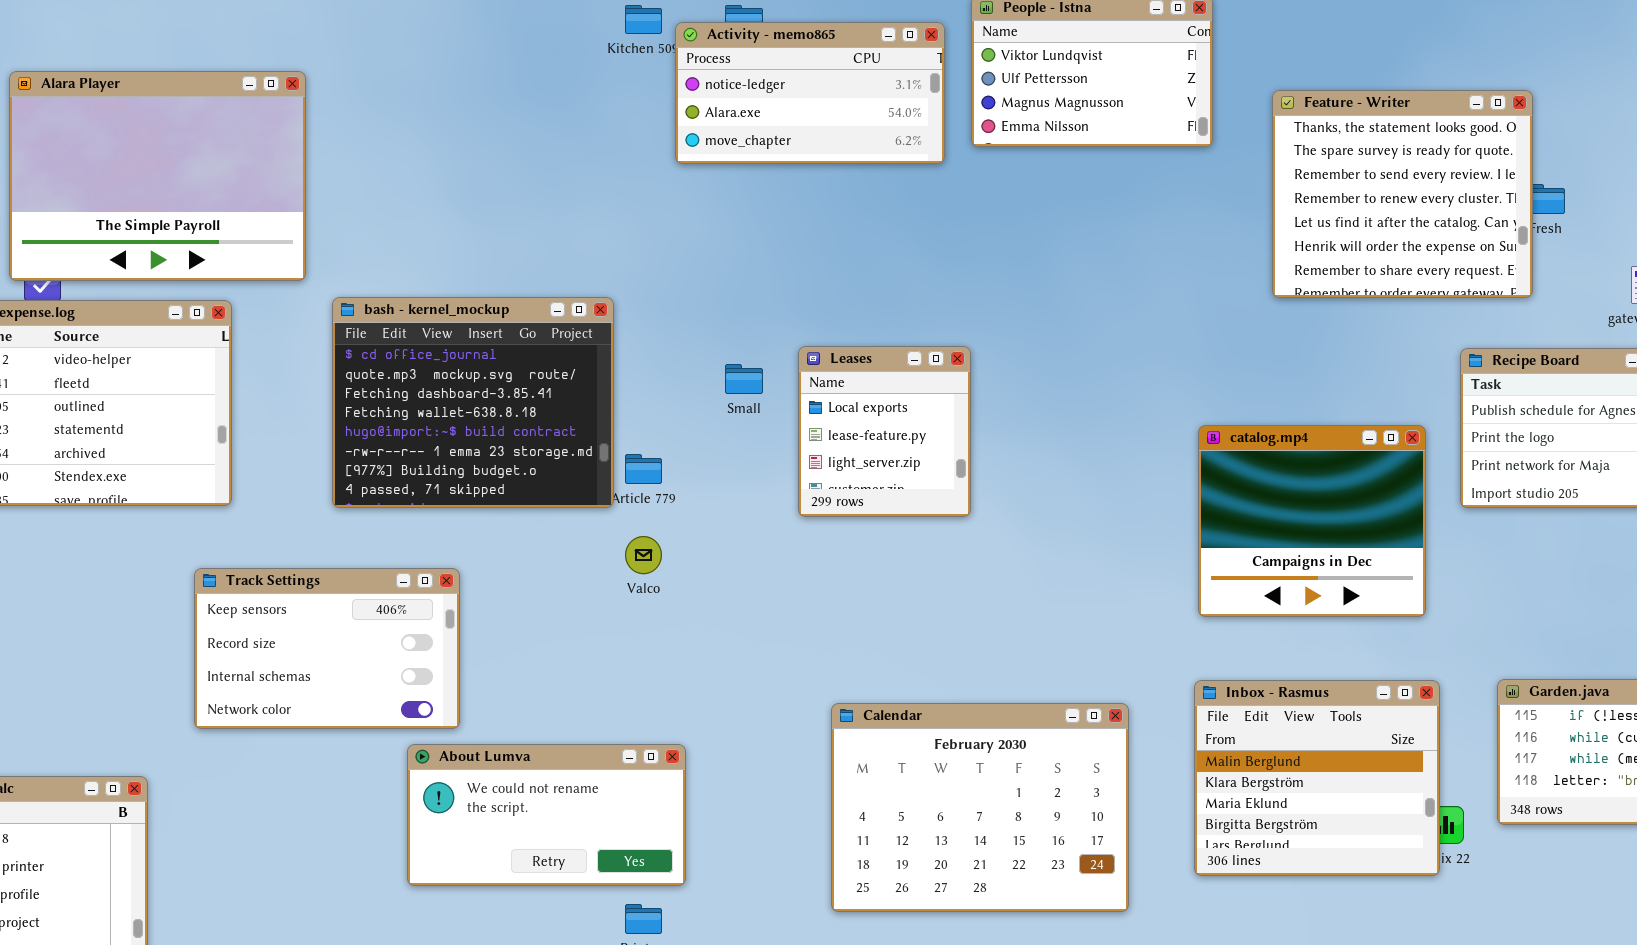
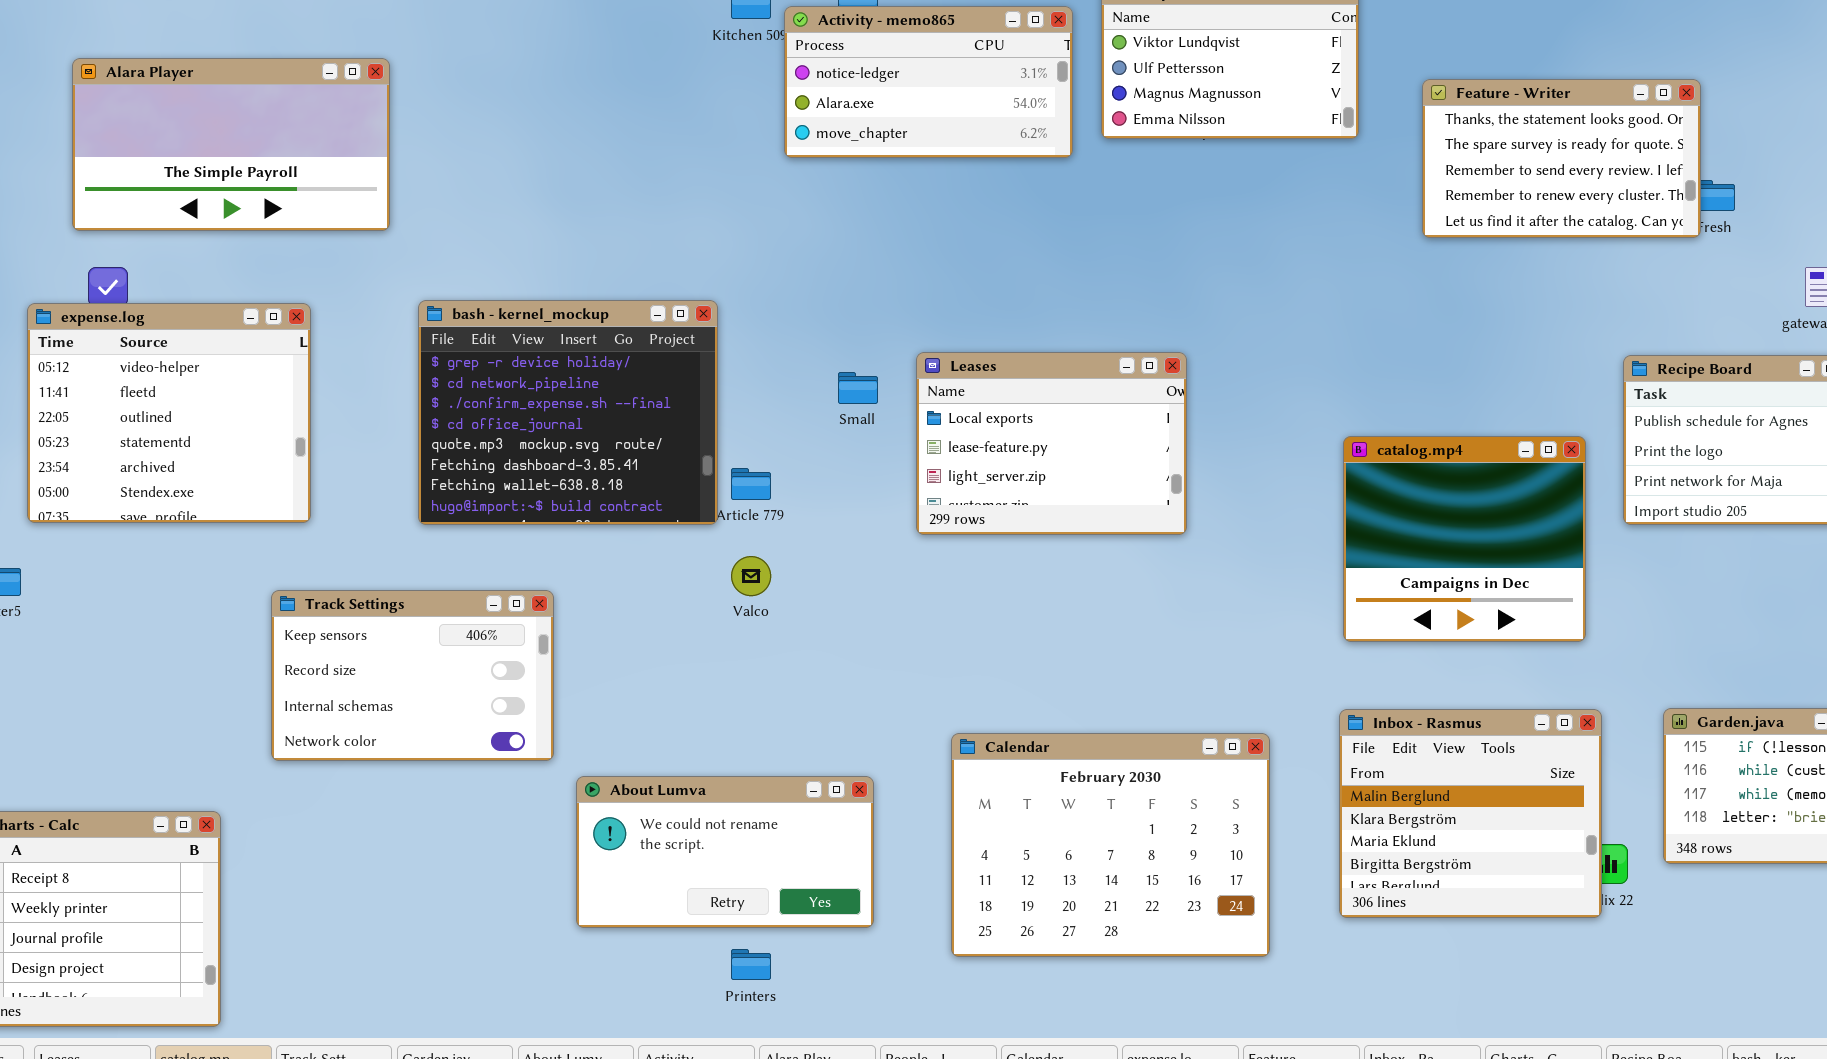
Alara Player: [9,71,306,281] -> [72,58,390,231], resized
Feature - Writer: [1272,90,1533,298] -> [1422,79,1701,238], resized
bash - kernel_mockup: [332,297,614,508] -> [418,300,718,525], scrolled up 3 rows
Leases: [798,346,971,517] -> [916,352,1187,535], resized
About Lumva: [407,744,686,886] -> [576,776,874,928], moved

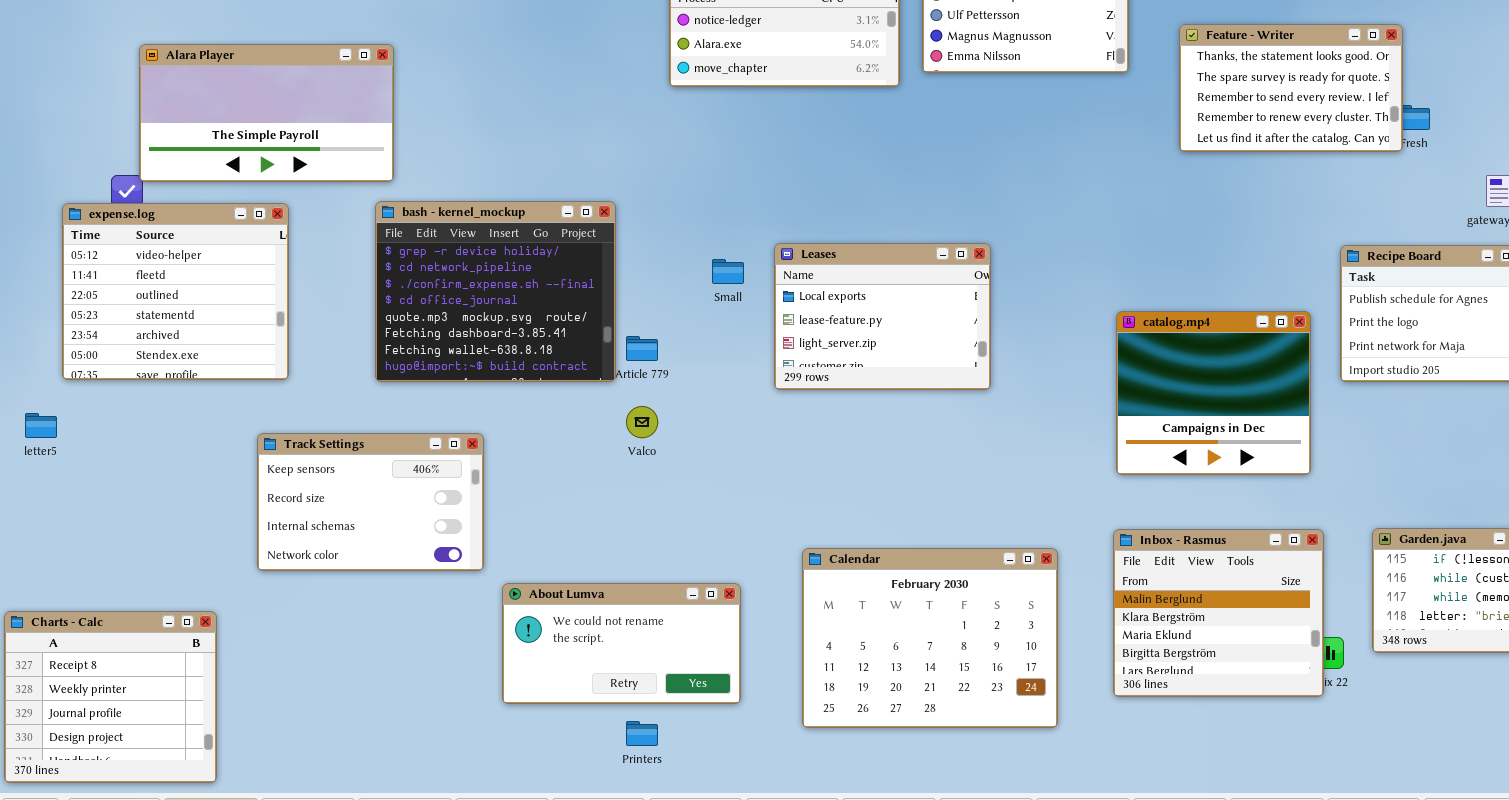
Alara Player: [72,58,390,231] -> [139,44,394,182], moved

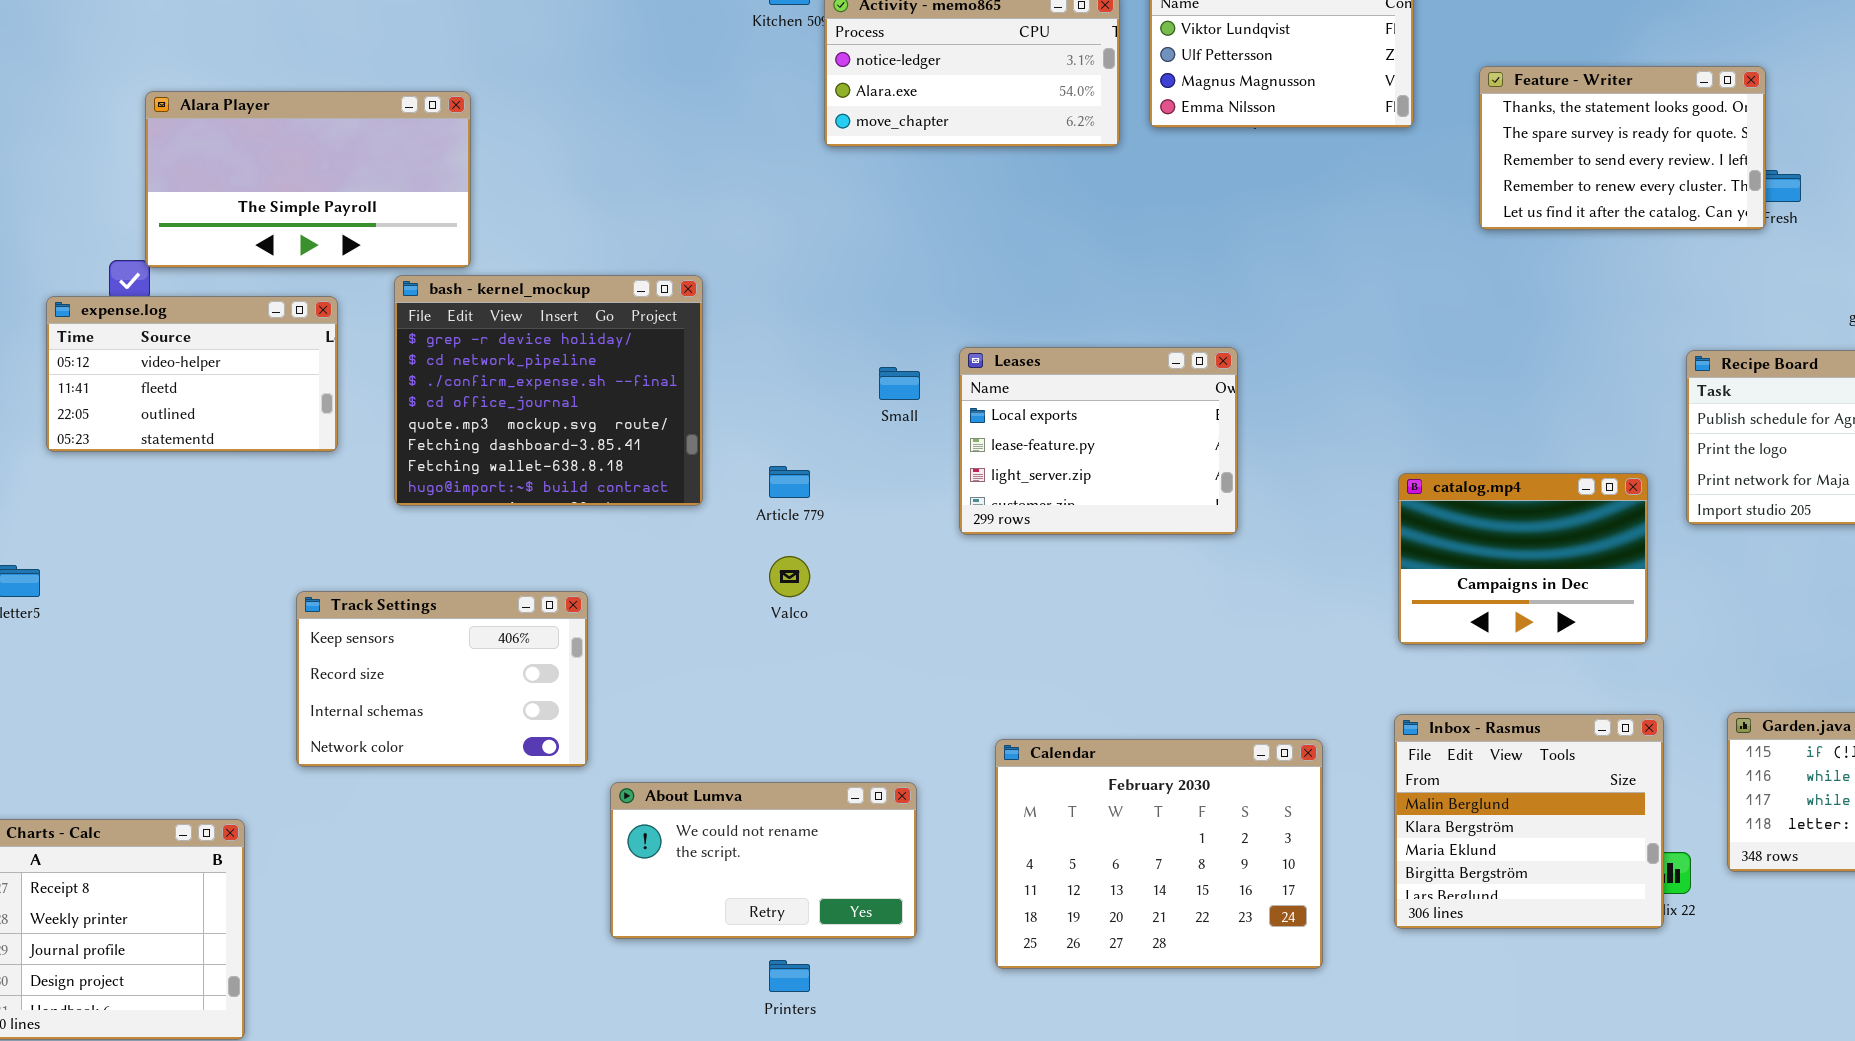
bash - kernel_mockup: [375,201,616,382] -> [394,275,703,506], moved
expense.log: [62,203,289,380] -> [46,296,338,452], resized
catalog.mp4: [1116,311,1311,475] -> [1398,473,1648,645], resized

